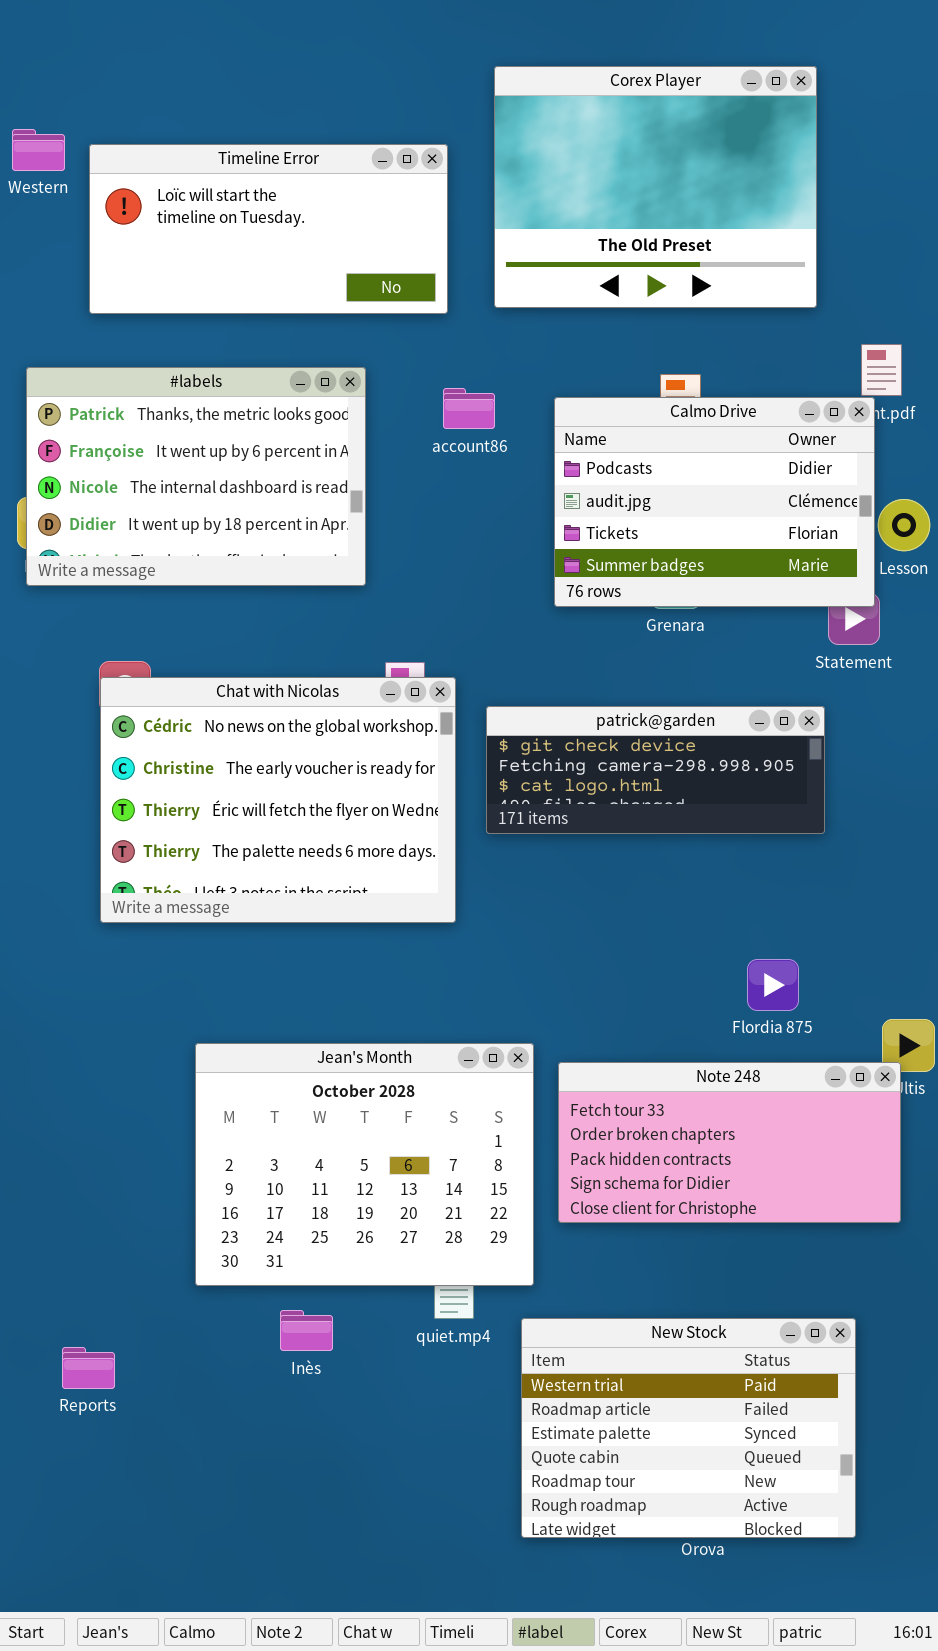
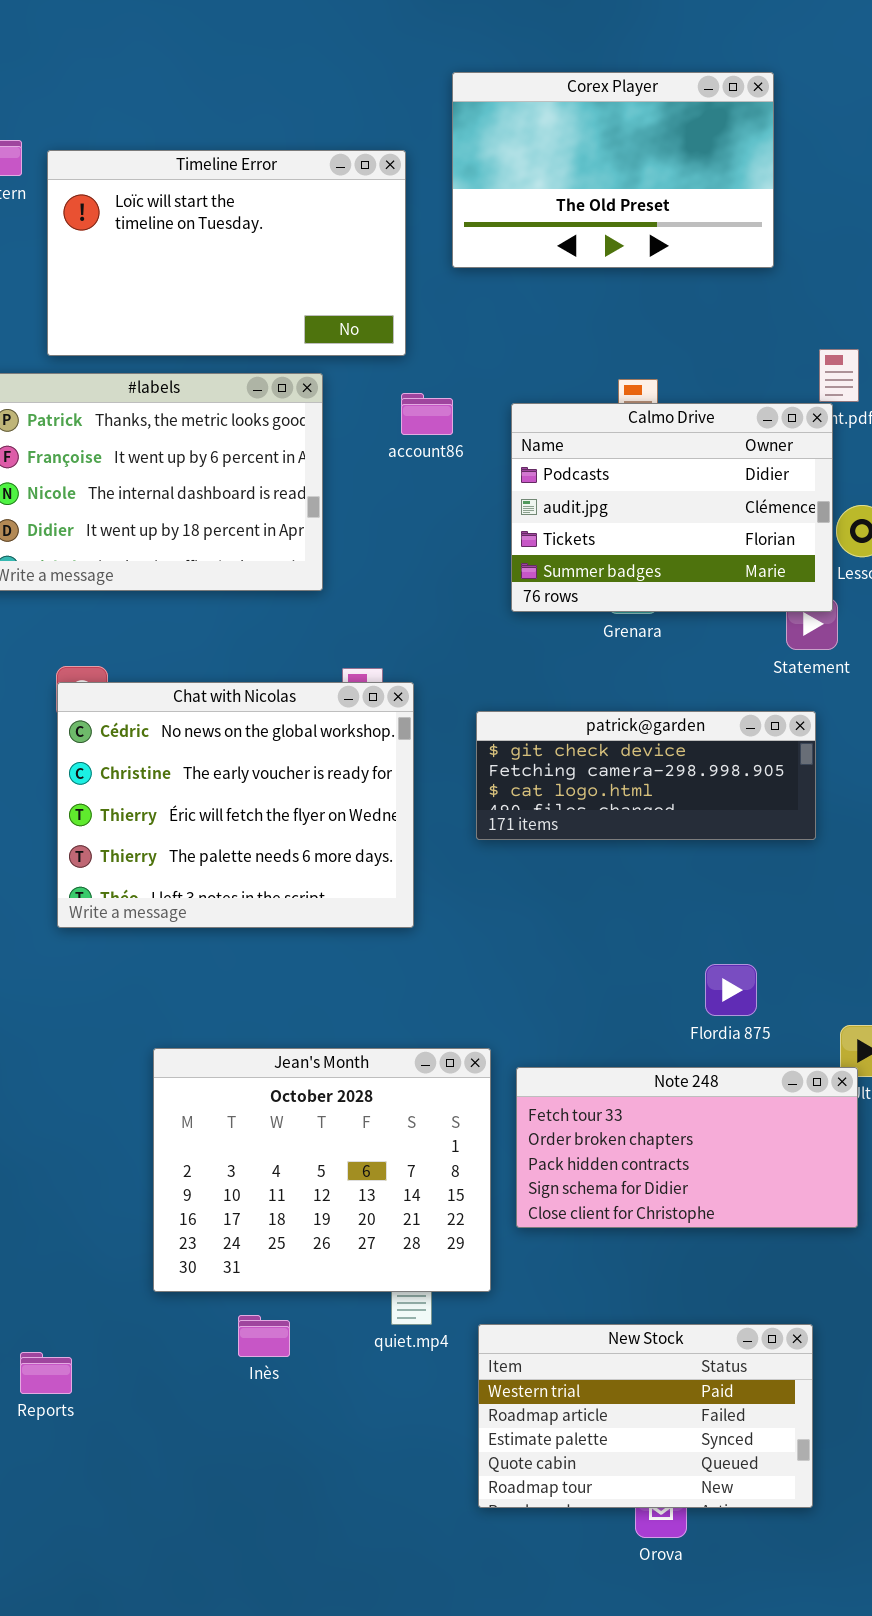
Corex Player: [494,66,817,308] -> [452,72,774,268], resized
Timeline Error: [89,144,448,314] -> [47,150,406,356], resized
patrick@garden: [486,706,825,834] -> [476,711,816,840], moved
New Stock: [521,1318,856,1538] -> [478,1324,813,1508], resized

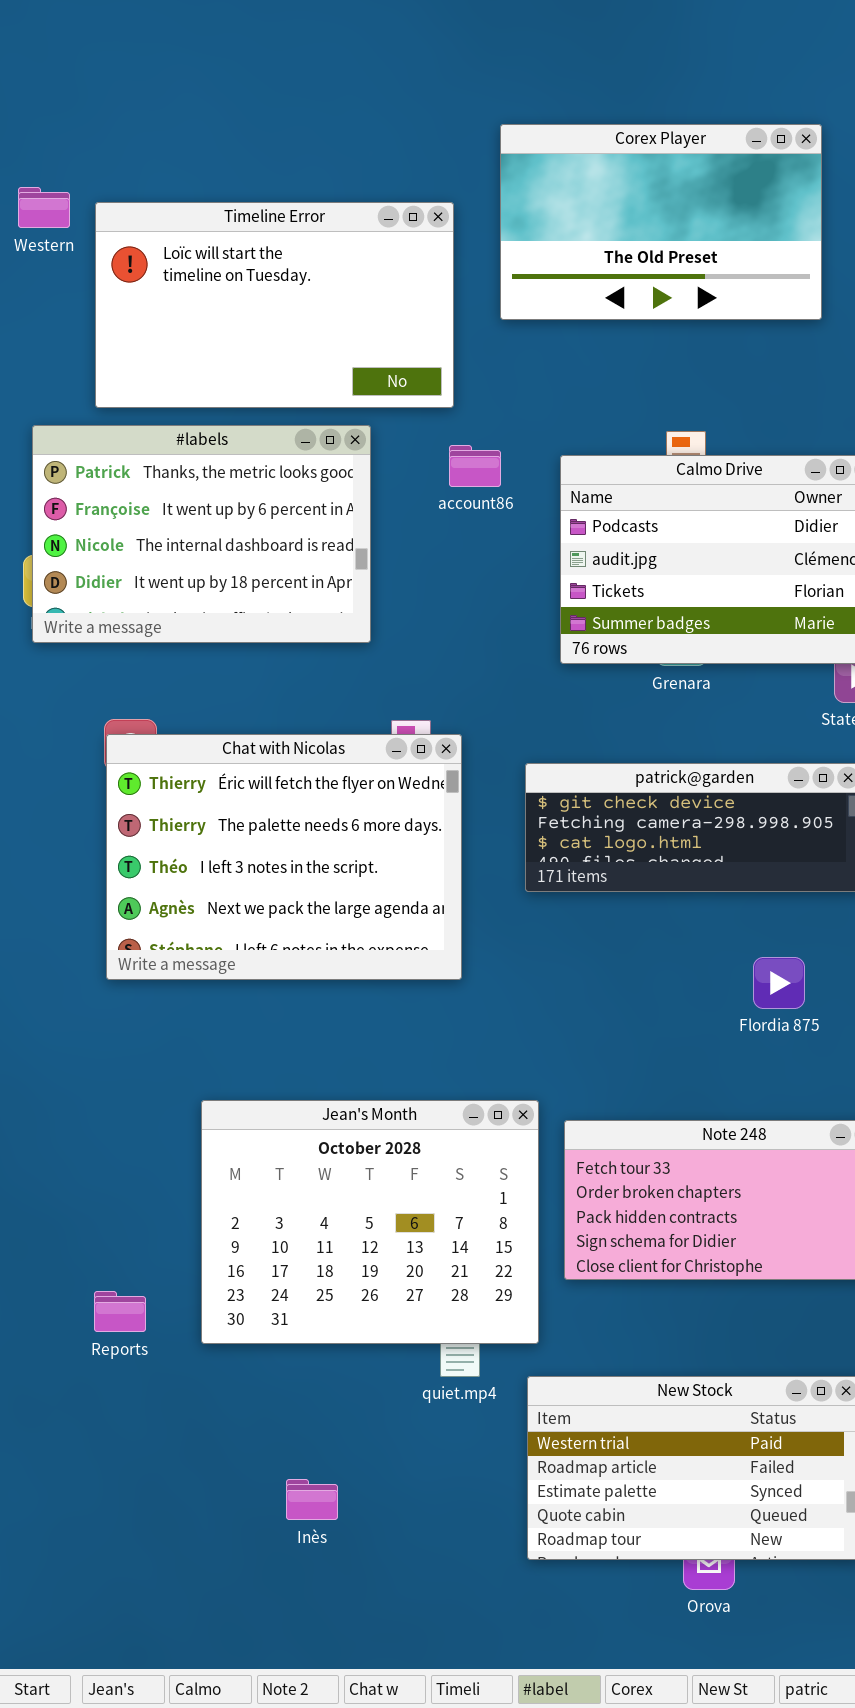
Chat with Nicolas: [57,682,414,928] -> [106,734,462,980], scrolled down 2 rows
Flordia 875: [705,964,757,1016] -> [753,957,805,1009], moved
Inès: [238,1315,290,1357] -> [286,1479,338,1520], moved
Reports: [20,1352,72,1394] -> [94,1291,146,1332], moved

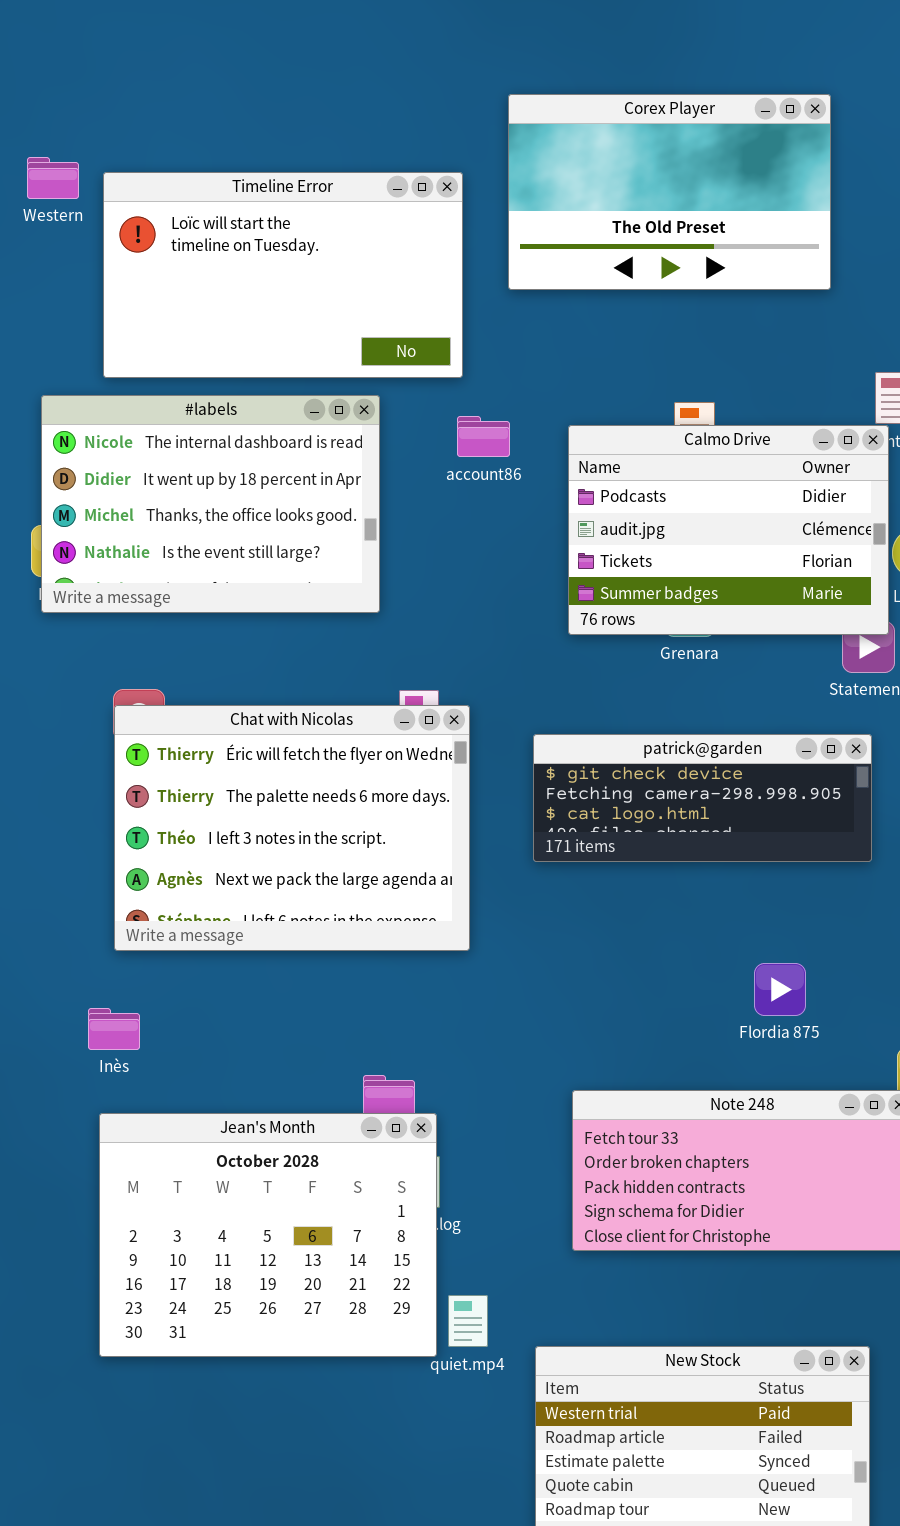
#labels: [32,425,371,643] -> [41,395,380,613], scrolled down 2 rows
Flordia 875: [753,957,805,1009] -> [754,963,806,1016], moved
Jean's Month: [201,1100,539,1344] -> [99,1113,437,1357], moved
Inès: [286,1479,338,1520] -> [88,1008,140,1050], moved

